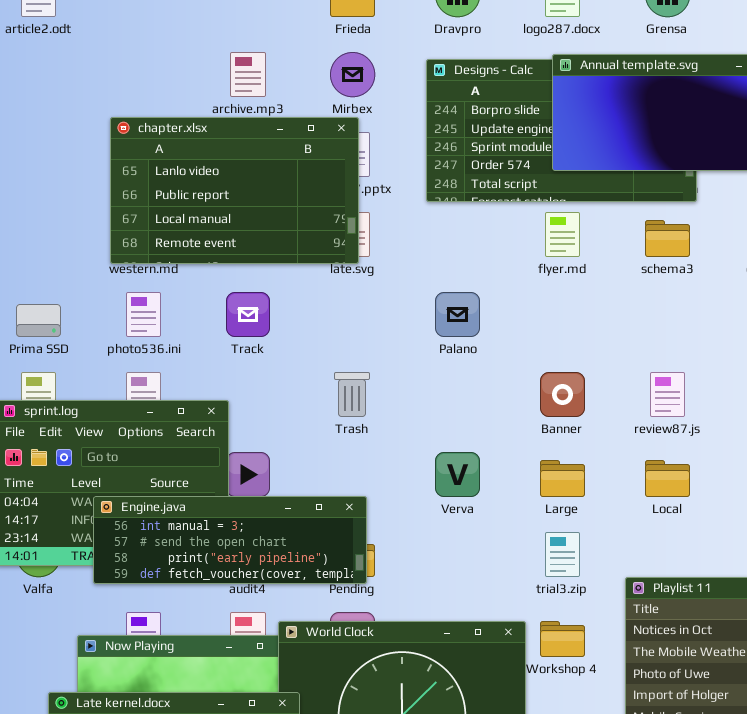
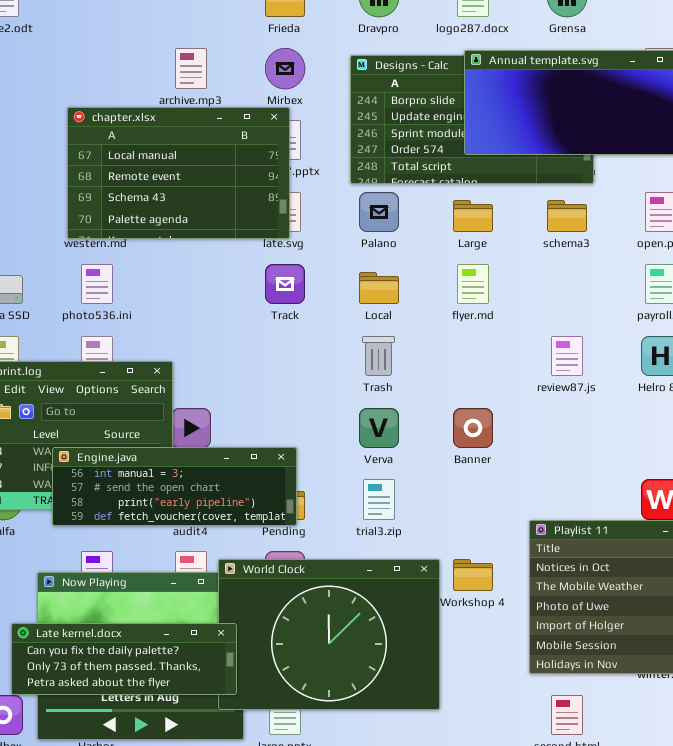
chapter.xlsx: [110,117,359,264] -> [67,107,290,239], scrolled down 2 rows
flyer.md: [545,212,580,257] -> [457,264,489,304], moved
Track: [226,292,270,337] -> [265,264,305,304], moved
Palano: [435,292,480,337] -> [359,192,399,232], moved
Trash: [334,372,370,417] -> [362,336,395,376], moved
Banner: [540,372,585,417] -> [453,408,493,448], moved
Large: [540,460,585,497] -> [453,200,493,232], moved
Local: [645,460,690,497] -> [359,272,399,304], moved
trial3.zip: [545,532,580,577] -> [363,479,395,520], moved

